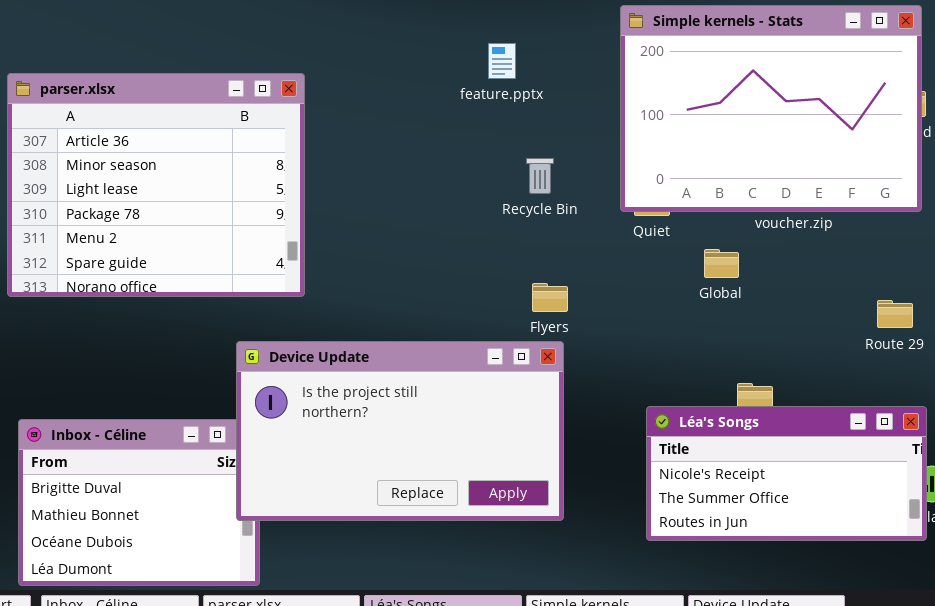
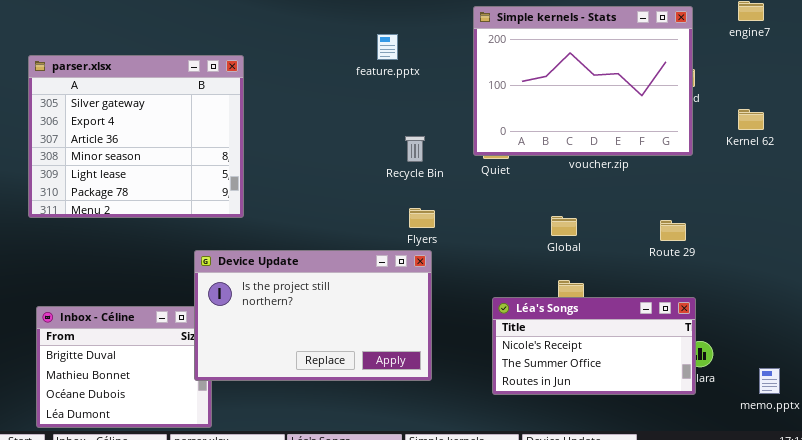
parser.xlsx: [7,73,305,297] -> [28,55,244,218], scrolled up 2 rows
Recycle Bin: [526,158,554,194] -> [405,136,425,162], moved
Global: [704,249,739,278] -> [551,216,577,236], moved

